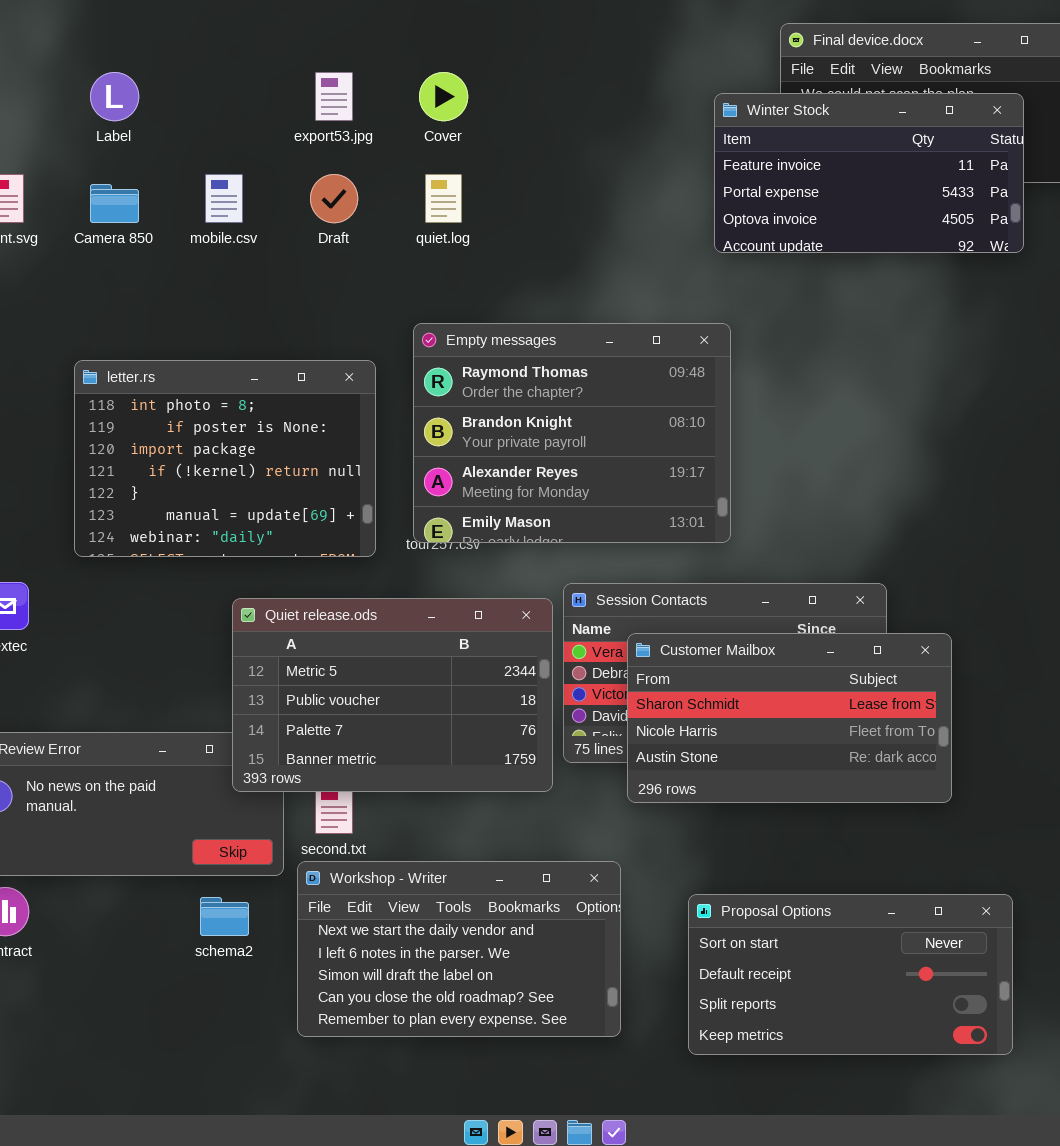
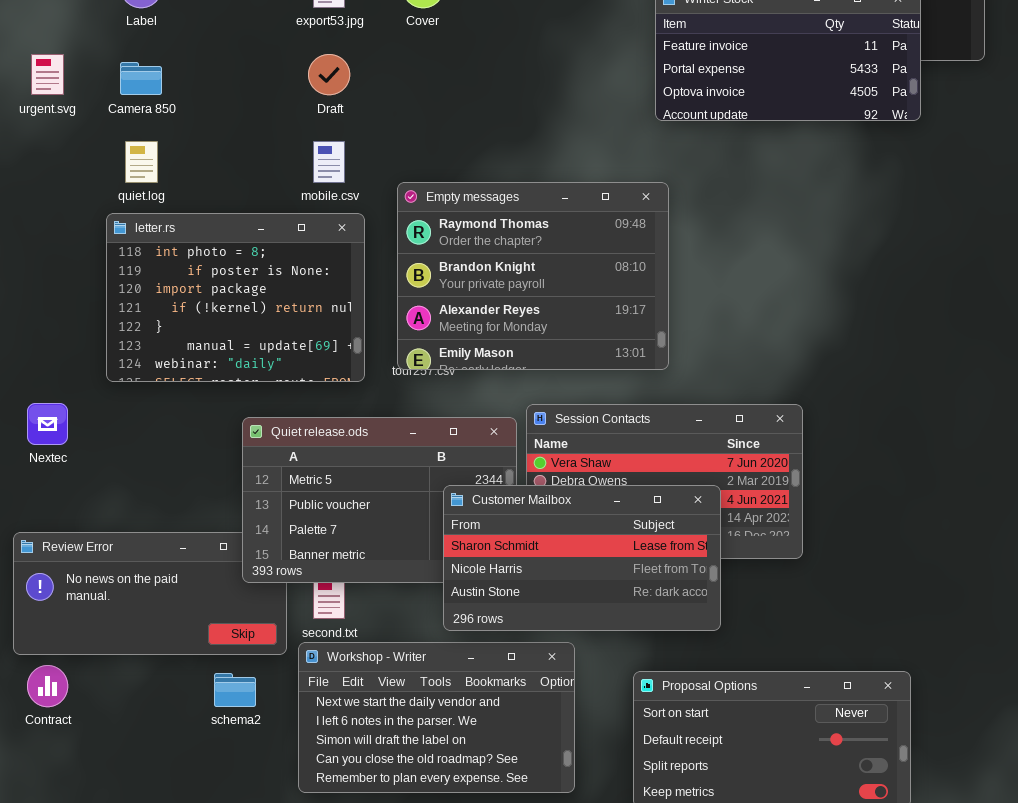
mobile.csv: [205,174,243,223] -> [313,141,345,183], moved
quiet.log: [425,174,462,223] -> [125,141,158,183], moved
Customer Mailbox: [627,633,952,803] -> [443,485,721,631], moved

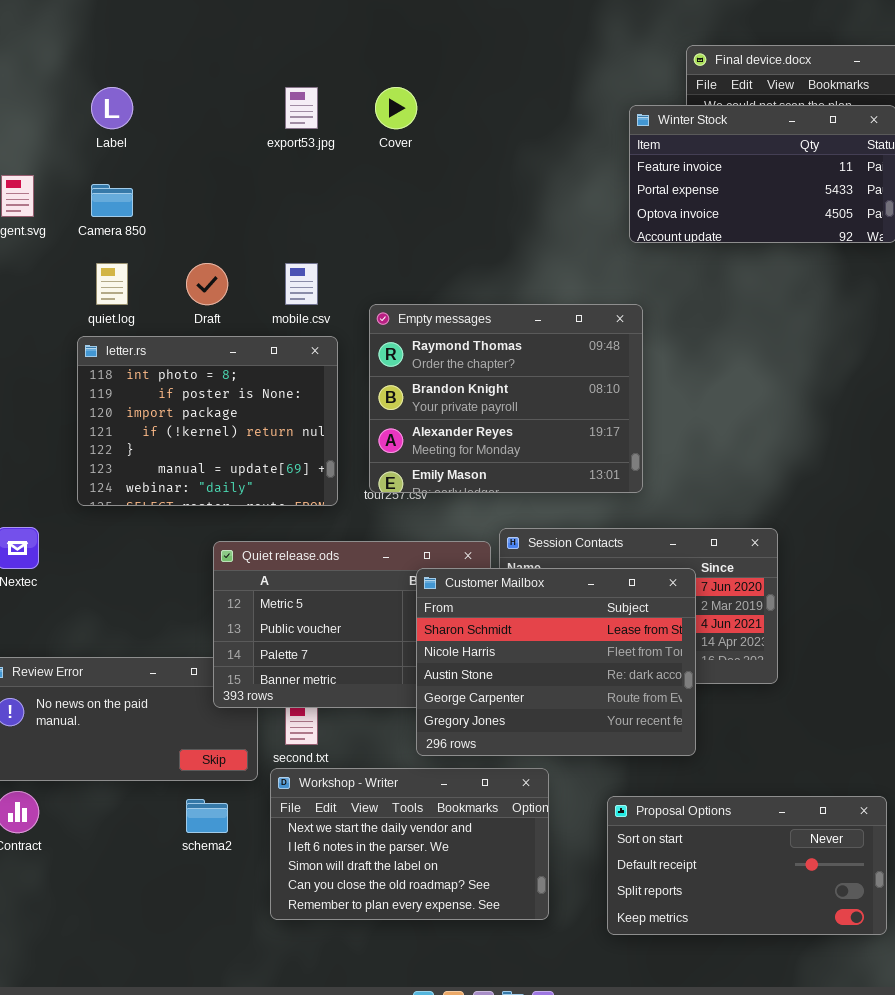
Draft: [308,54,350,95] -> [186,263,228,305], moved
Customer Mailbox: [443,485,721,631] -> [416,568,696,756], resized

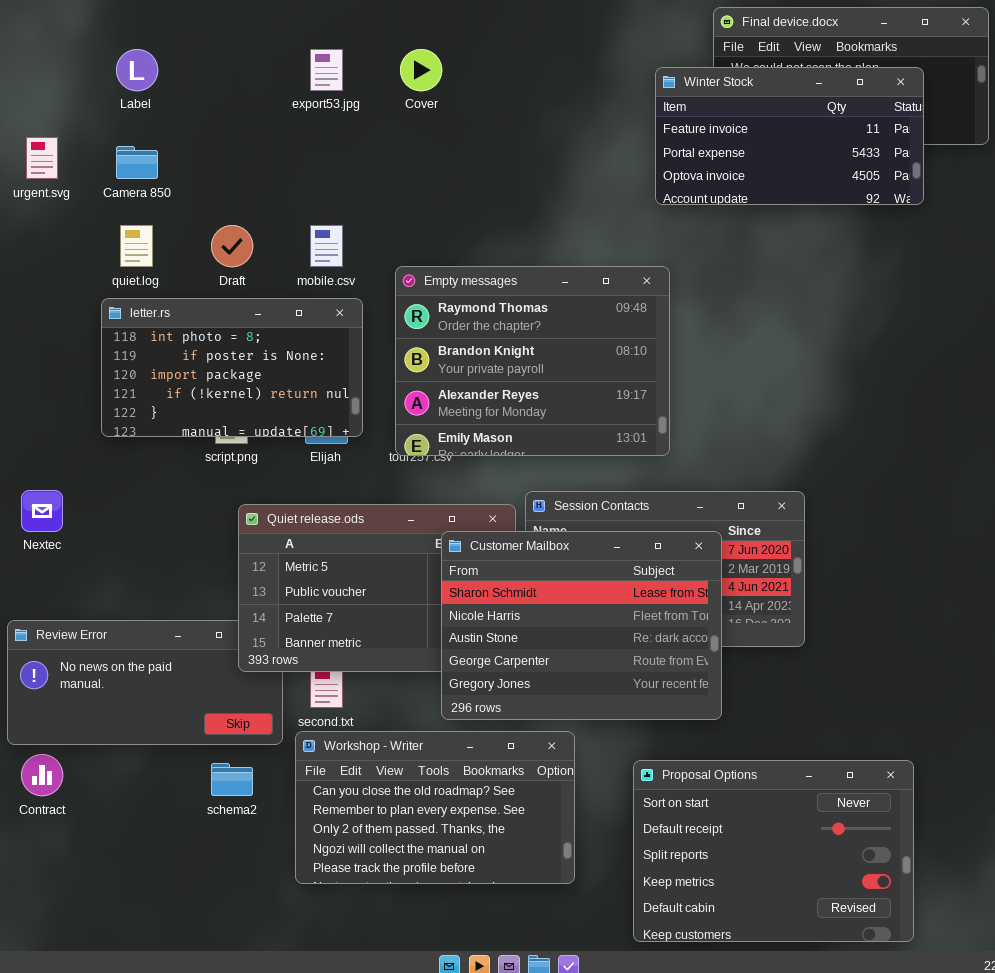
letter.rs: [77,336,338,506] -> [101,298,363,437], resized
Workshop - Writer: [270,768,549,920] -> [295,731,575,884], scrolled down 3 rows
Proposal Options: [607,796,887,935] -> [633,760,914,942], resized

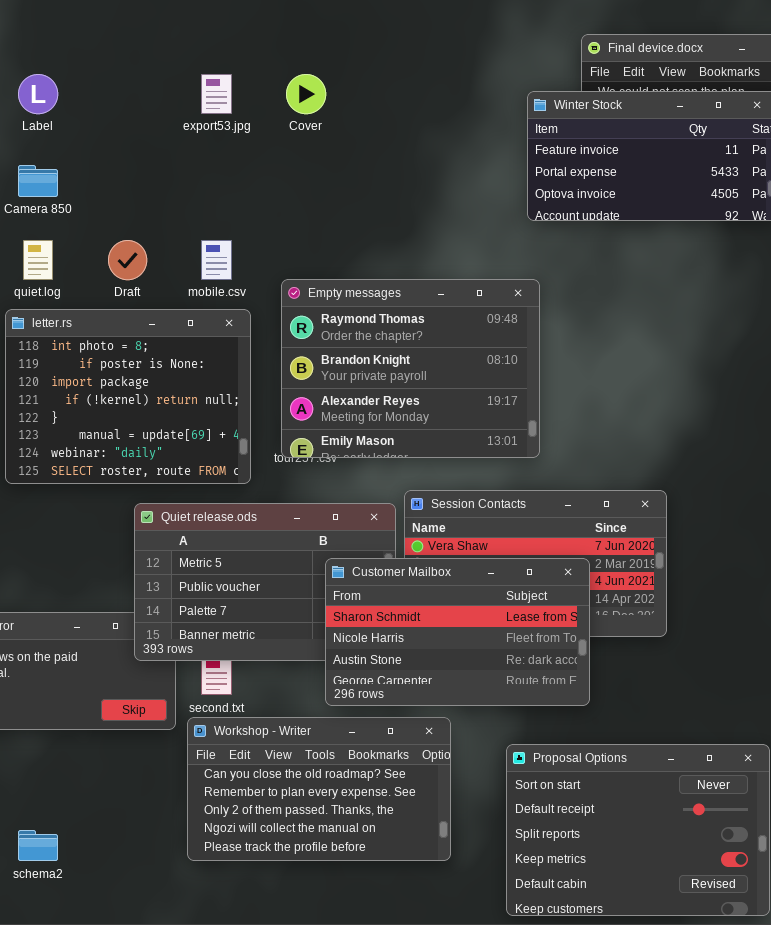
letter.rs: [101,298,363,437] -> [5,309,251,484], resized
Customer Mailbox: [441,531,722,720] -> [325,558,590,706], resized
schema2: [211,763,253,796] -> [18,830,58,861], moved

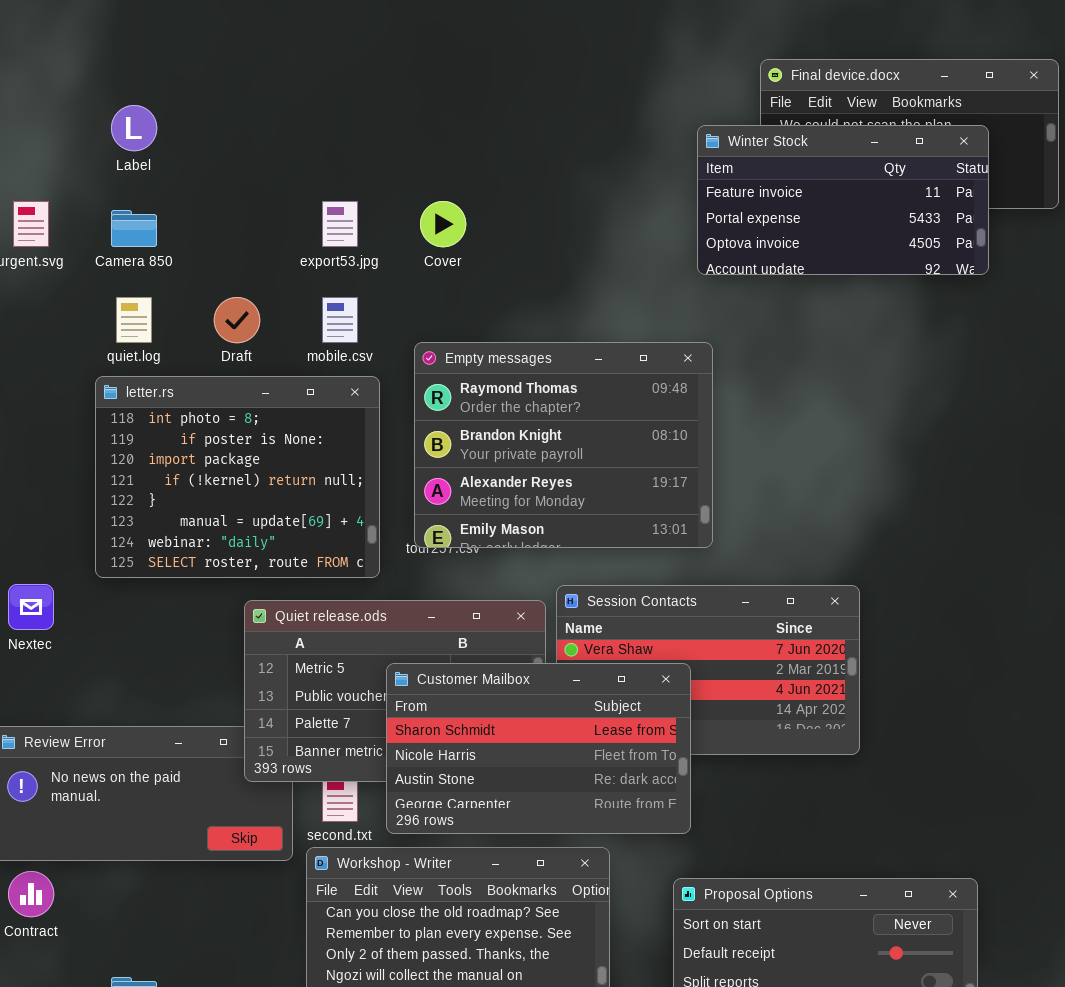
export53.jpg: [201,74,232,114] -> [322,201,358,247], moved
Cover: [286,74,326,114] -> [420,201,466,247], moved
Customer Mailbox: [325,558,590,706] -> [386,663,691,834], moved

